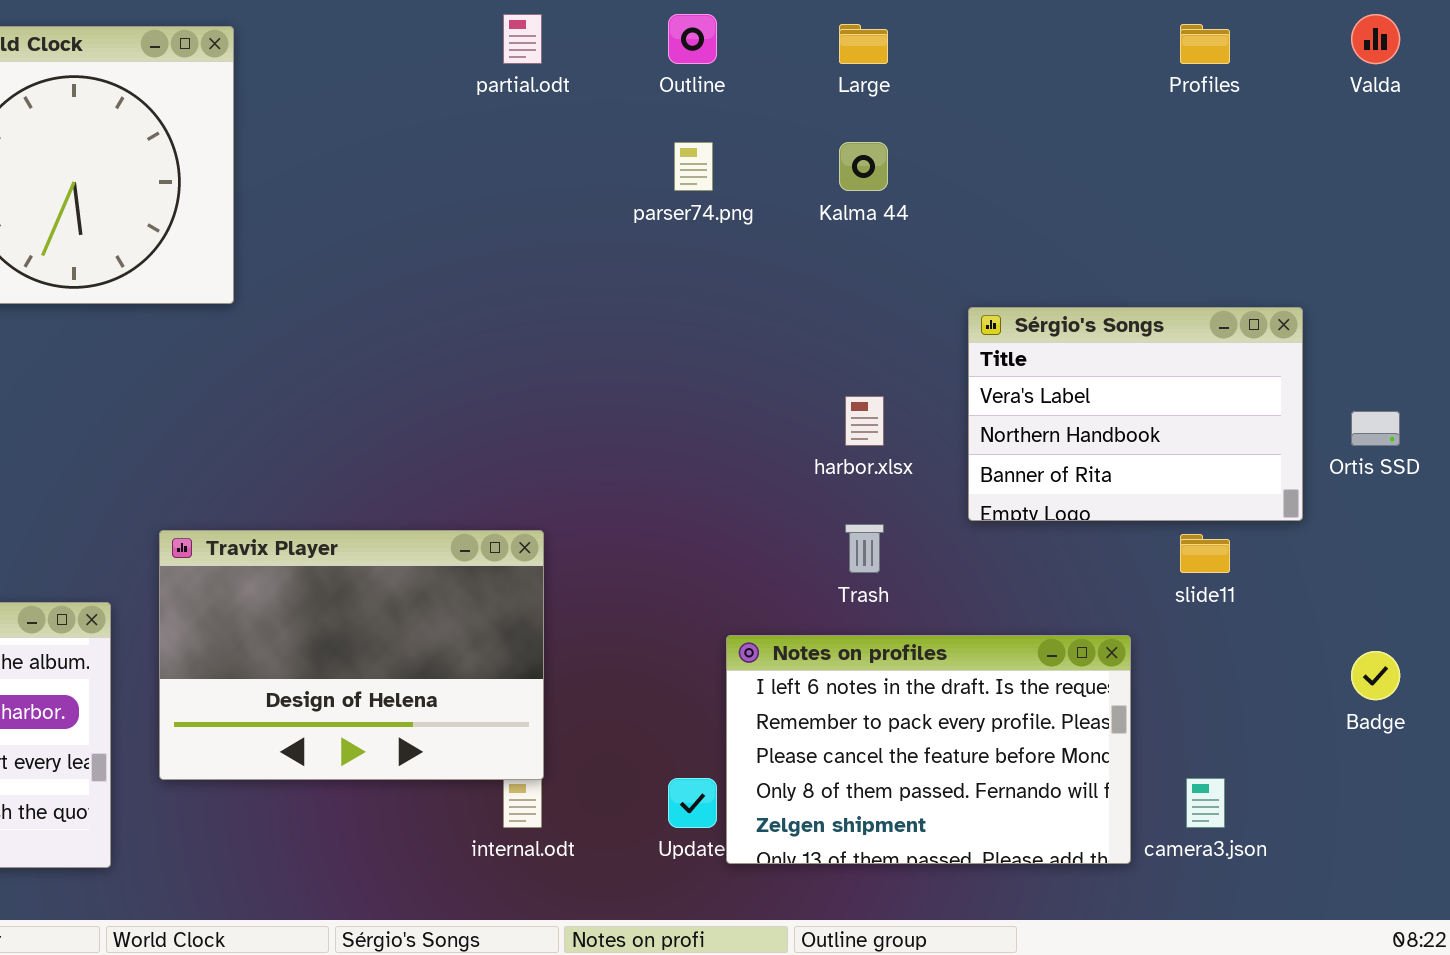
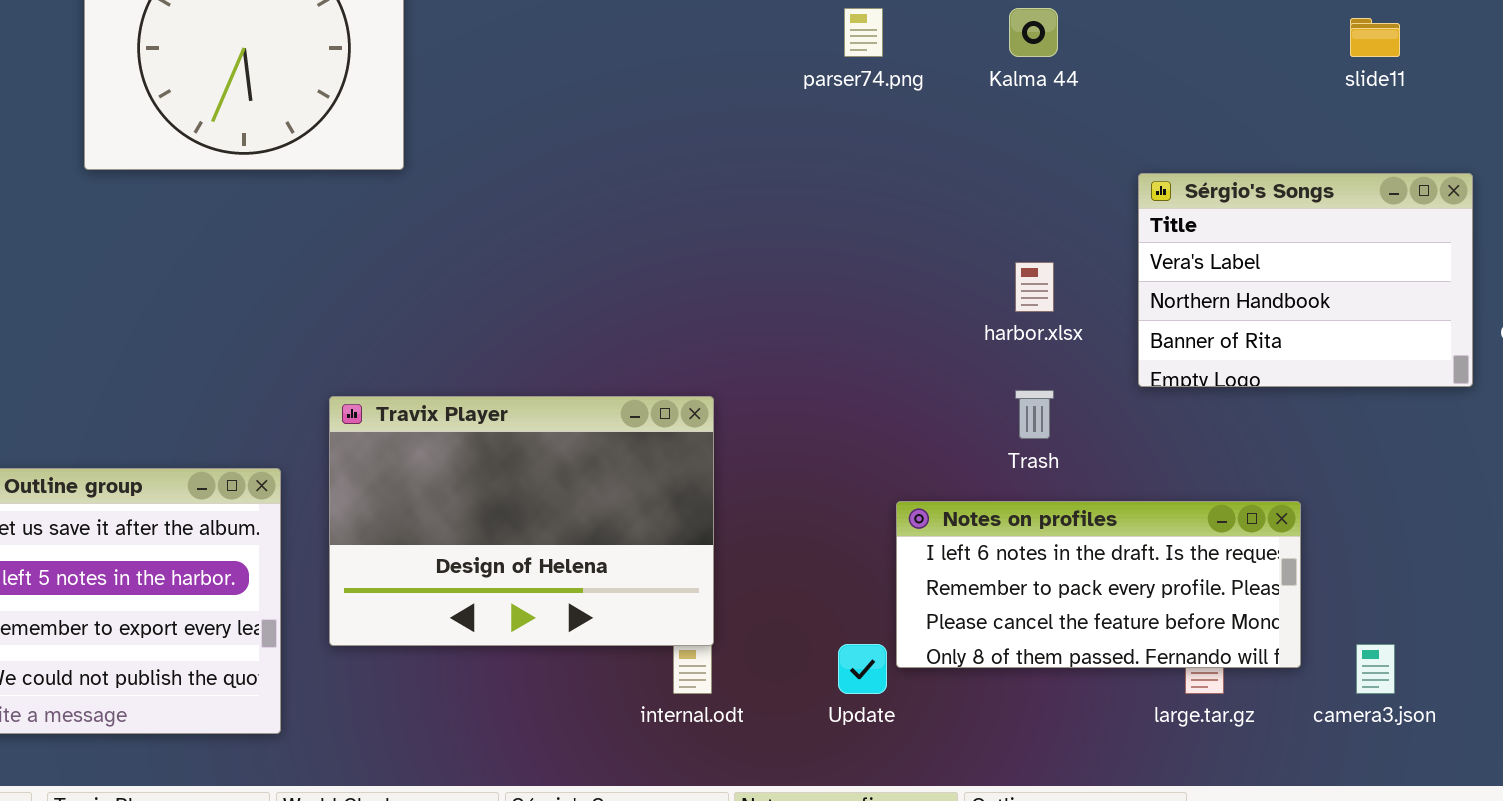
slide11: [1180,534,1230,573] -> [1350,18,1400,57], moved
Notes on profiles: [726,635,1131,864] -> [896,501,1301,668], resized

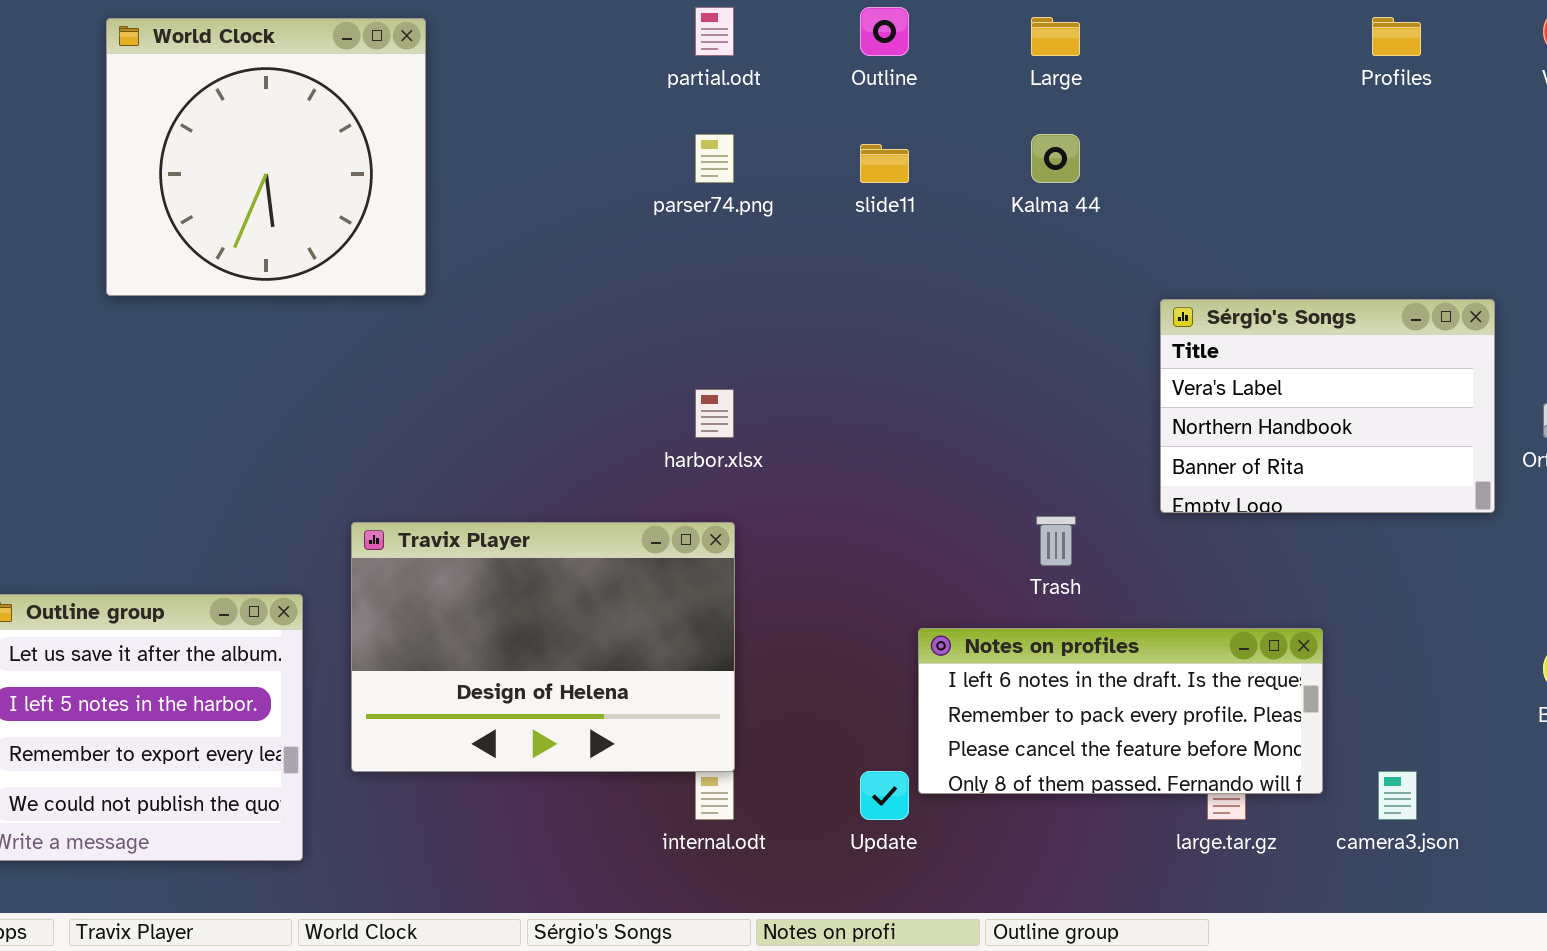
parser74.png: [844,8,883,57] -> [695,134,734,183], moved
slide11: [1350,18,1400,57] -> [860,144,909,183], moved
harbor.xlsx: [1015,262,1054,312] -> [695,389,734,438], moved

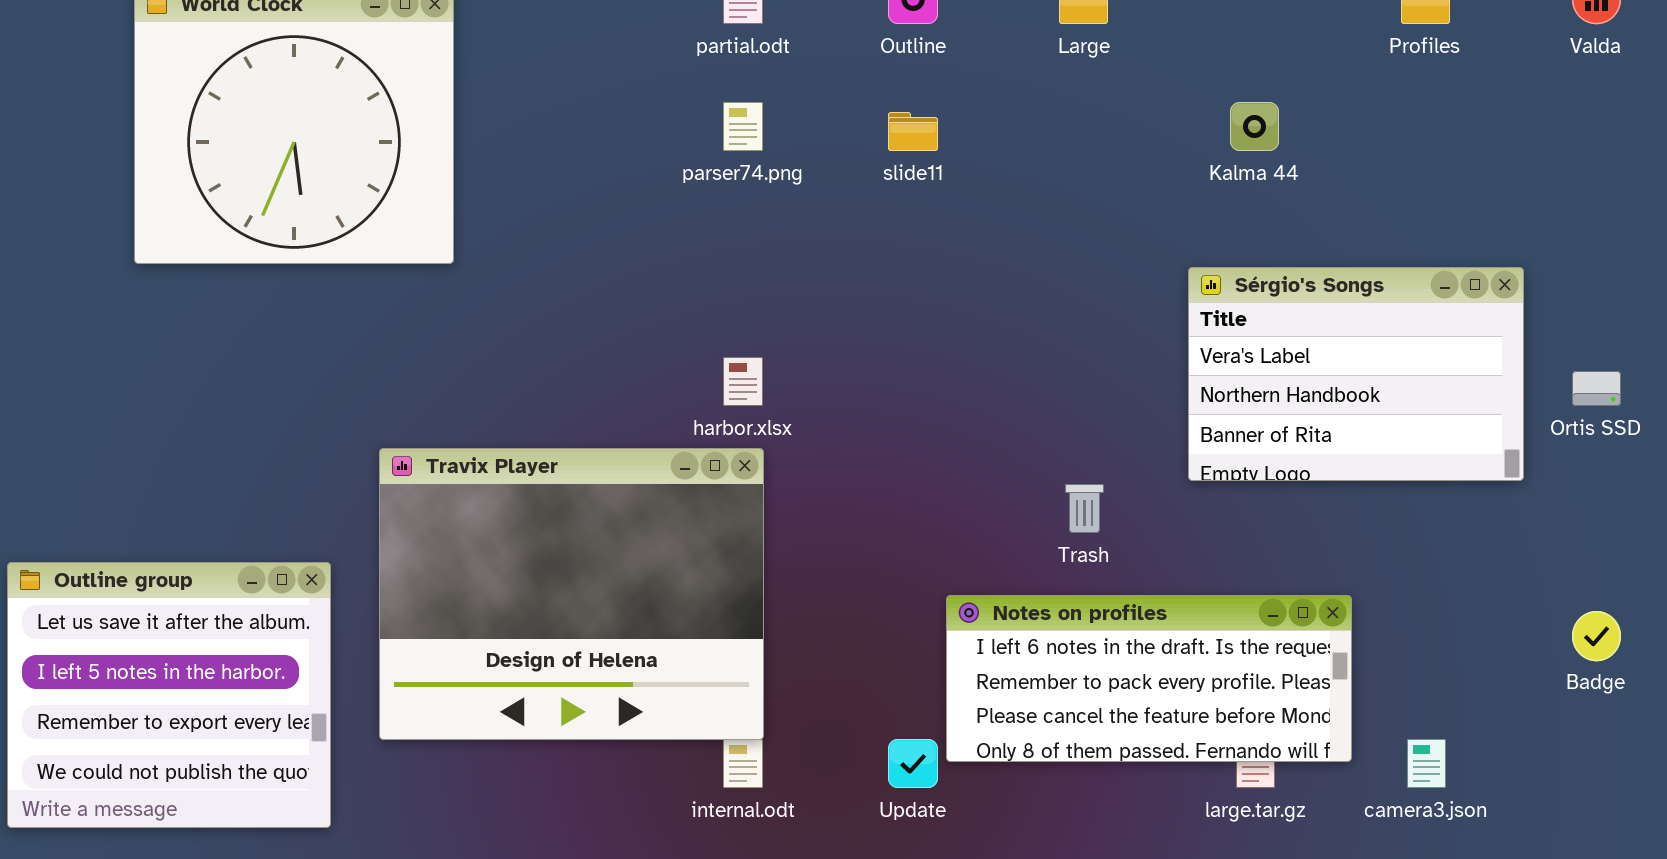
Kalma 44: [1031,134,1080,183] -> [1230,102,1279,151], moved
Travix Player: [351,522,735,772] -> [379,448,764,740], resized

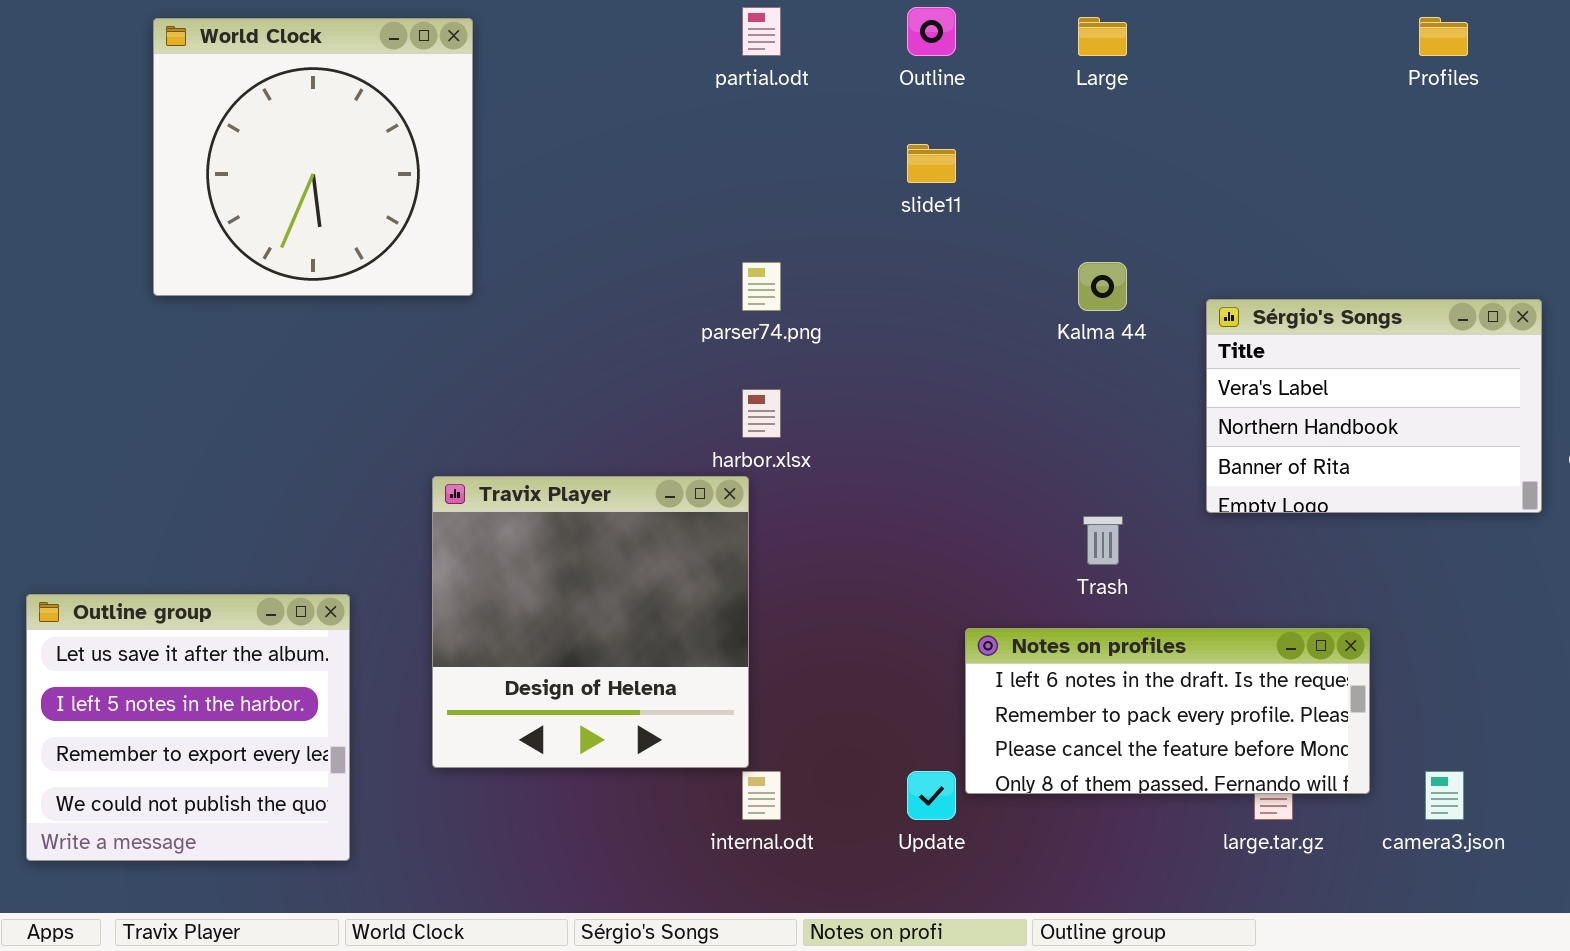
parser74.png: [723,102,763,151] -> [742,262,781,311], moved
Kalma 44: [1230,102,1279,151] -> [1078,262,1127,311], moved
Travix Player: [379,448,764,740] -> [432,476,749,768], moved, resized

